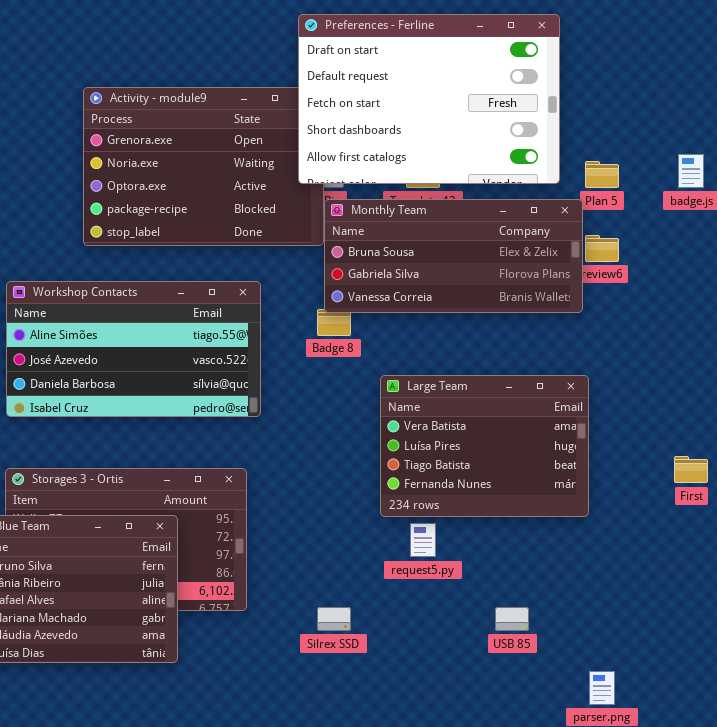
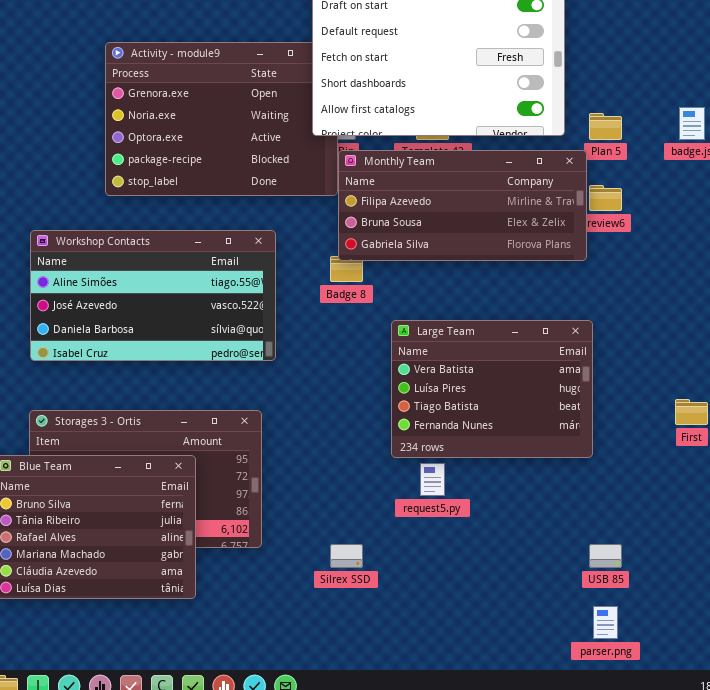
Monthly Team: [324,199,583,313] -> [338,150,587,261], scrolled up 1 row
USB 85: [495,607,529,631] -> [589,544,622,568], moved

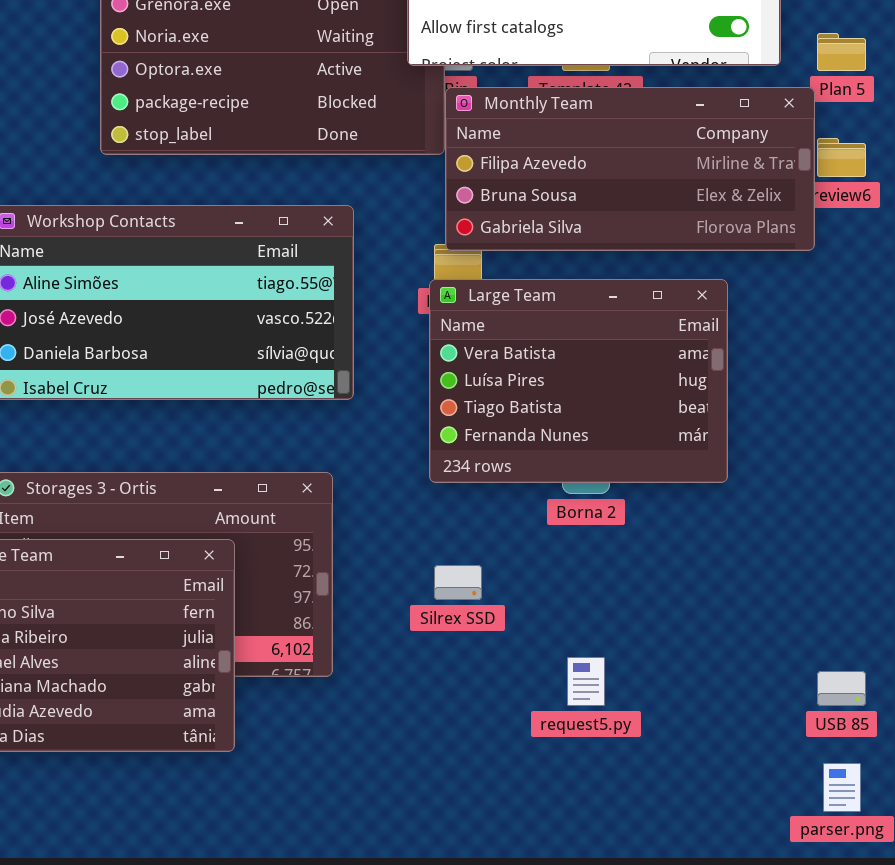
Large Team: [391,320,593,458] -> [429,279,728,483], moved
request5.py: [420,463,445,496] -> [567,657,605,706], moved
Silrex SSD: [330,544,363,568] -> [434,565,482,600], moved

